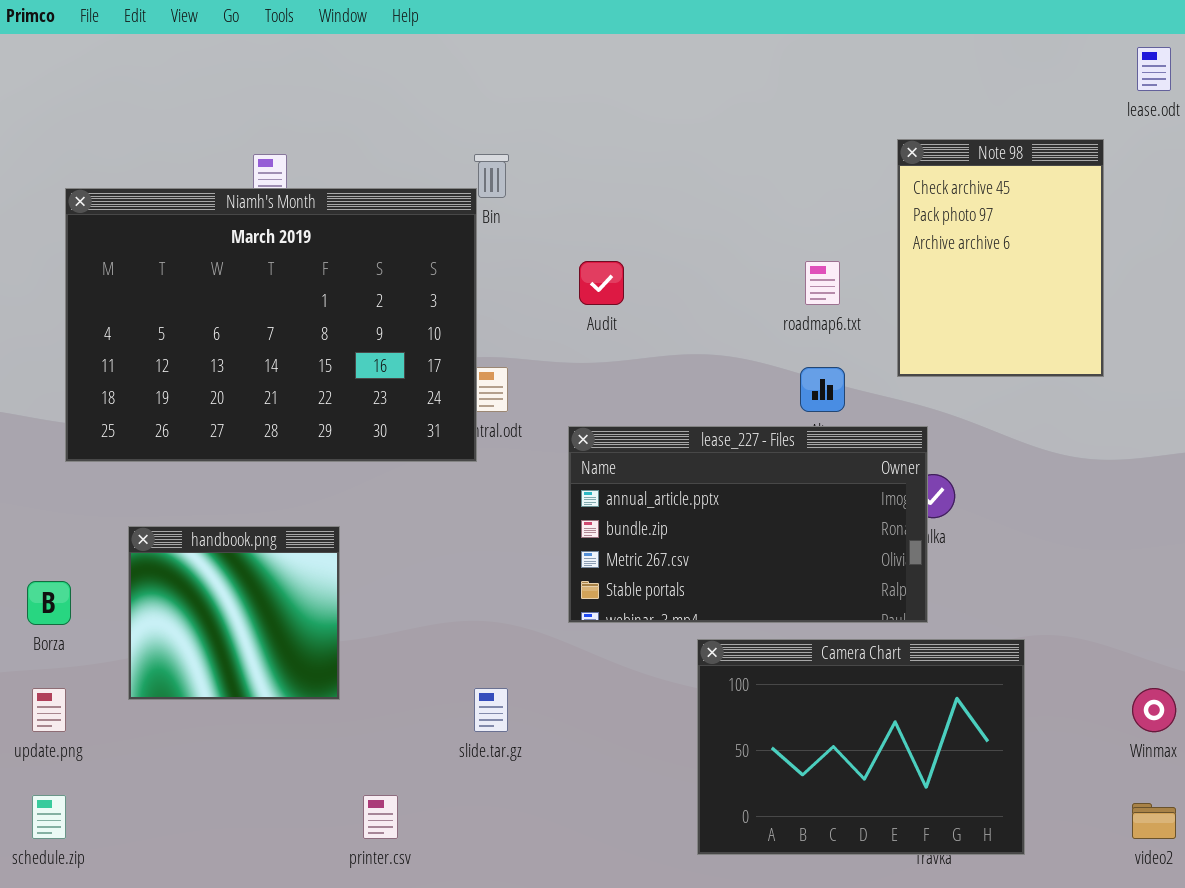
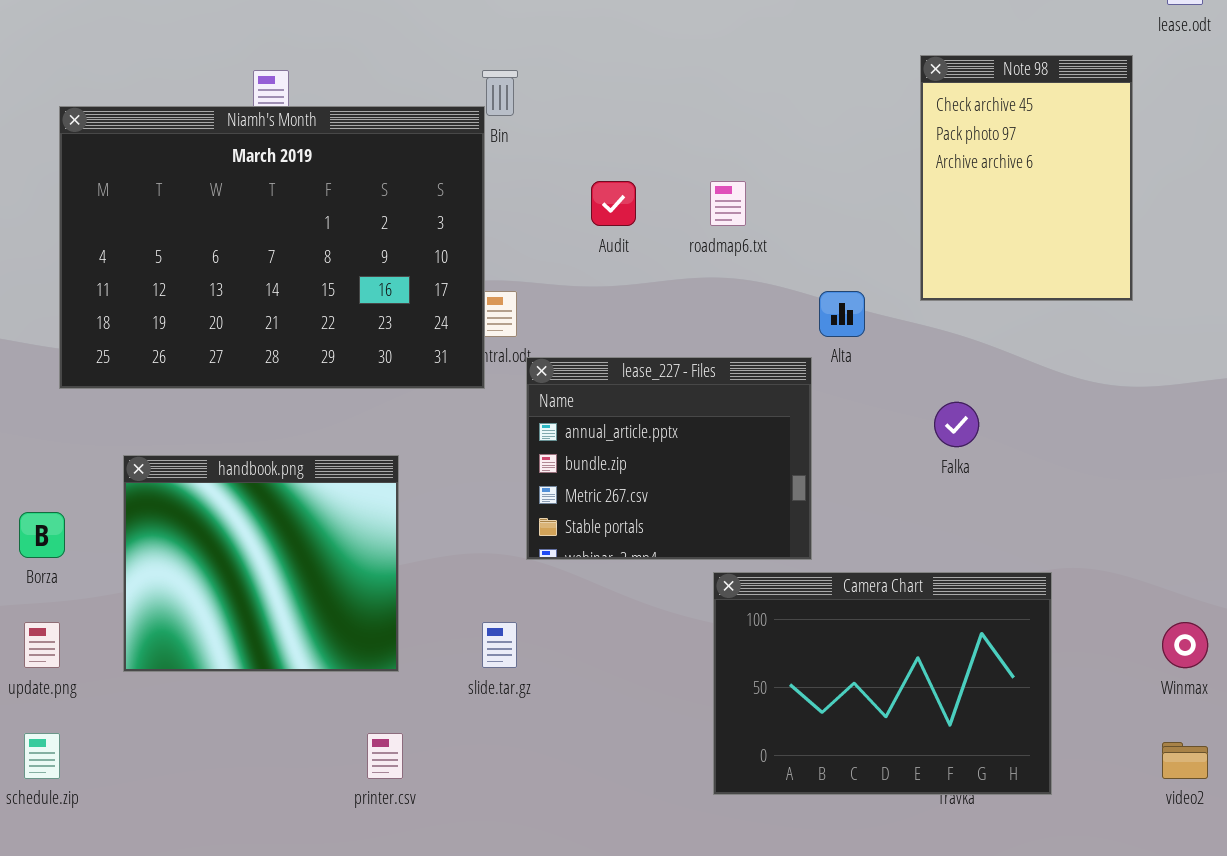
roadmap6.txt: [805,261,840,305] -> [710,181,746,226], moved
lease_227 - Files: [568,426,928,623] -> [526,357,812,560], moved, resized
handbook.png: [128,526,340,700] -> [123,455,399,672], resized

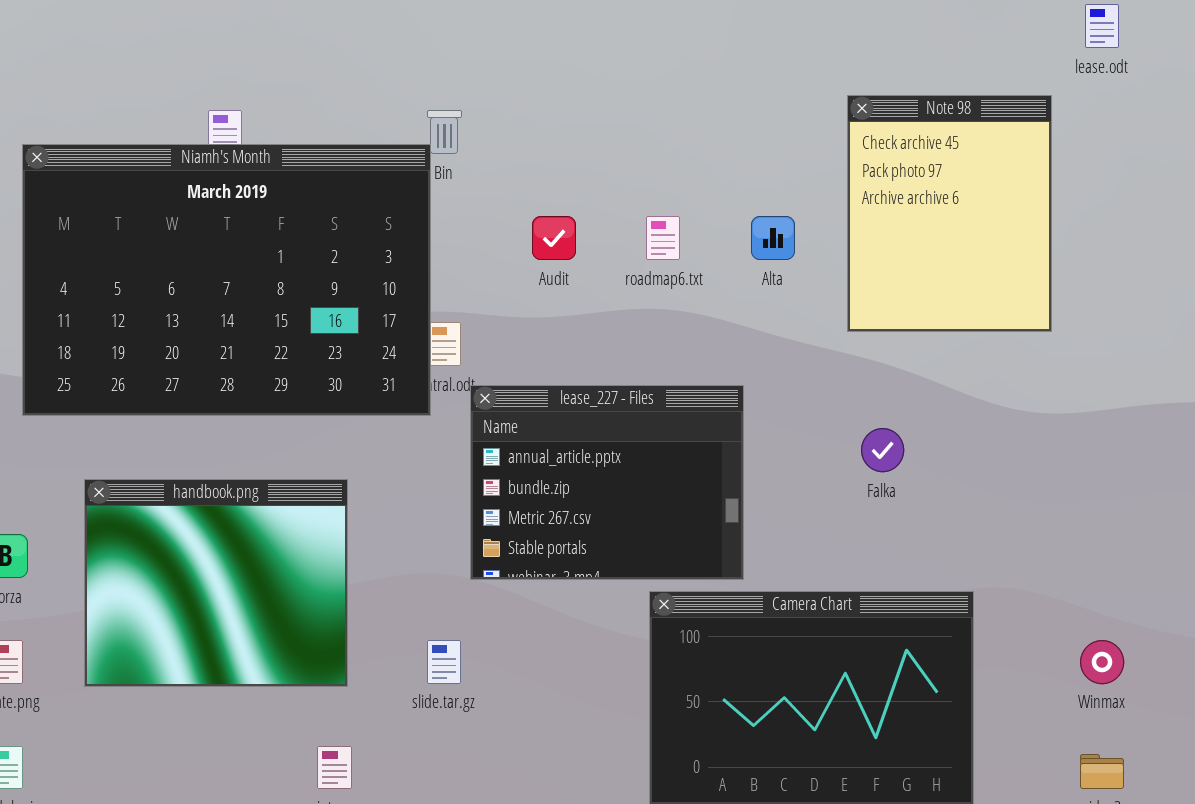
Alta: [819,291,865,337] -> [751,216,795,260], moved

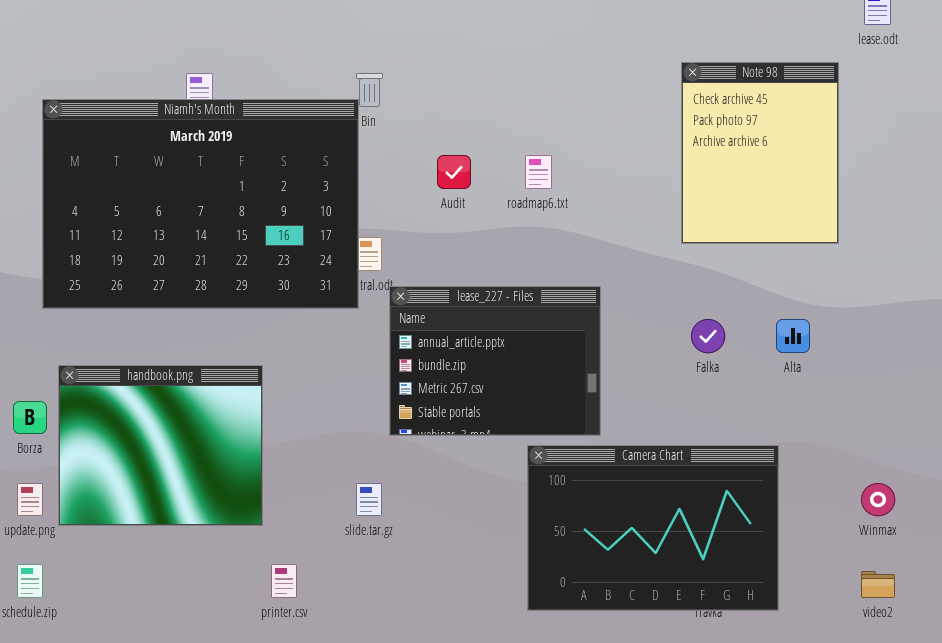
Alta: [751,216,795,260] -> [776,319,810,353], moved
handbook.png: [84,479,348,687] -> [58,365,263,526], moved

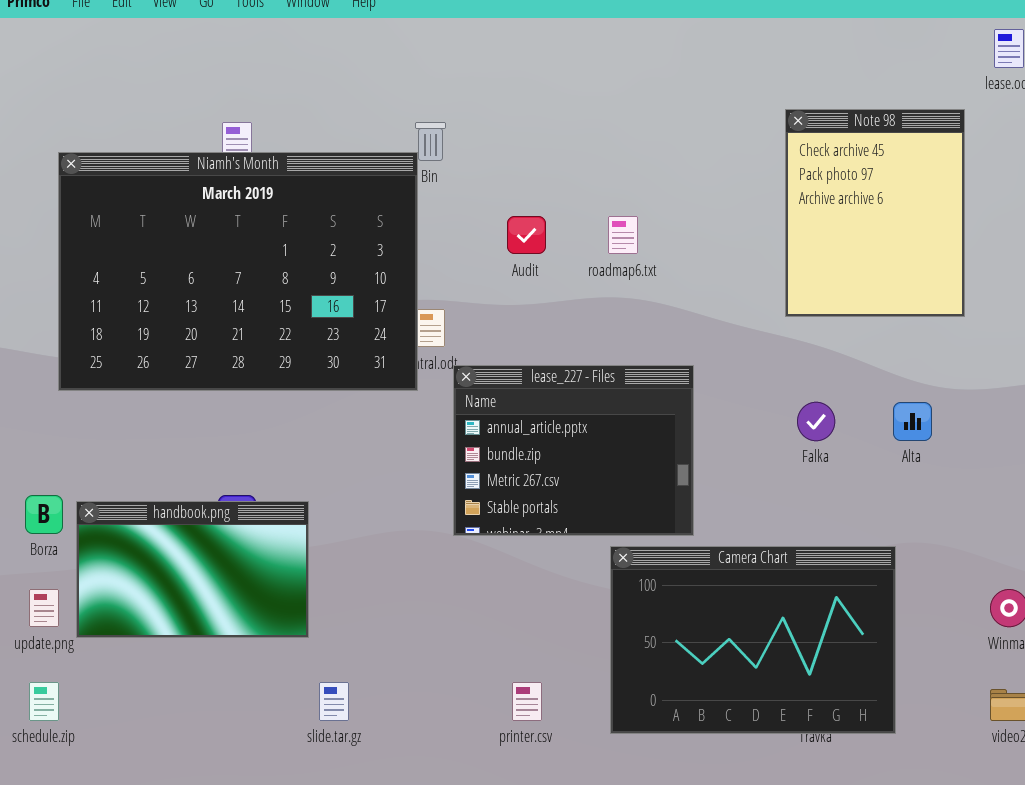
handbook.png: [58,365,263,526] -> [76,501,309,638], resized
slide.tar.gz: [356,483,382,516] -> [319,682,349,721], moved
printer.csv: [271,564,297,598] -> [512,682,542,721], moved

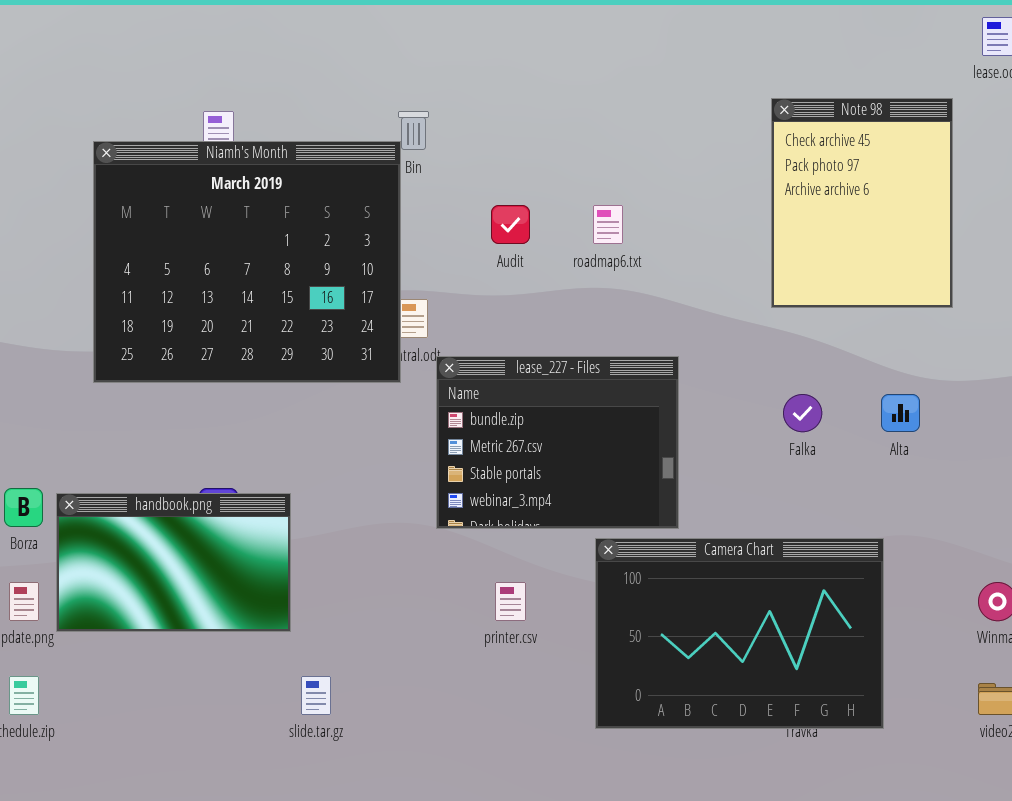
Niamh's Month: [58,152,418,391] -> [93,141,401,383], resized
lease_227 - Files: [453,365,694,536] -> [436,356,679,529], scrolled down 1 row
printer.csv: [512,682,542,721] -> [495,582,526,621], moved

